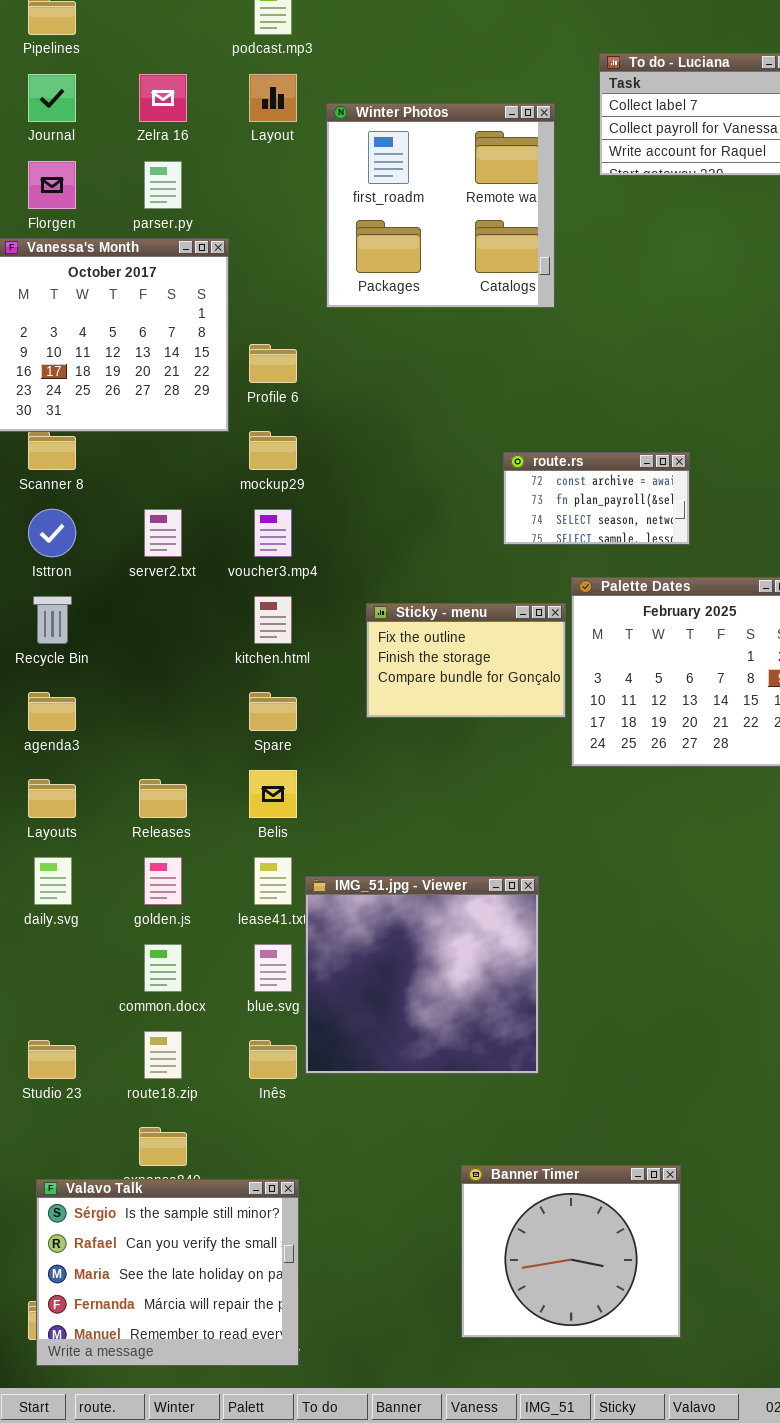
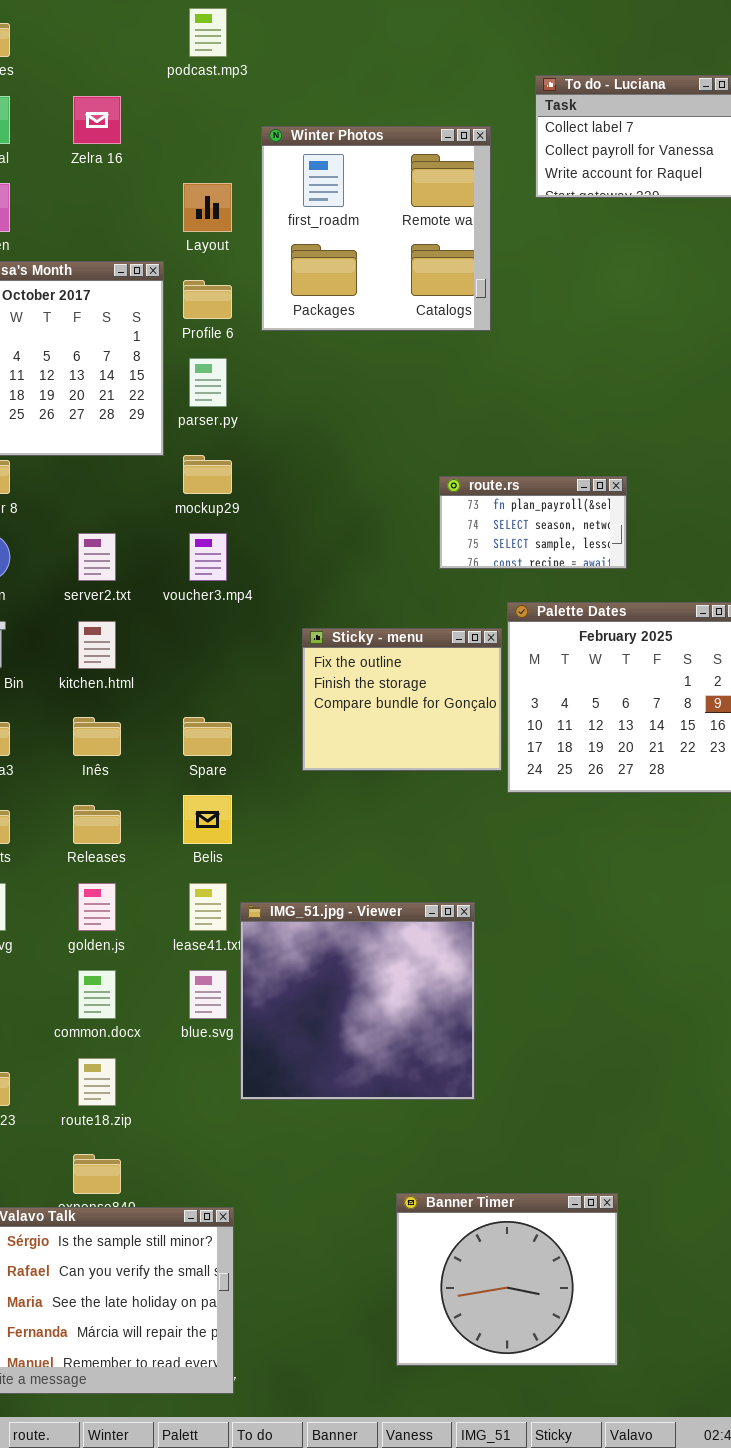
Layout: [249,74,297,122] -> [183,183,232,232], moved
parser.py: [144,161,182,209] -> [189,358,227,407], moved
Profile 6: [249,344,297,383] -> [183,280,232,319], moved
route.rs: [503,452,690,545] -> [439,476,627,569], scrolled down 1 row
kitchen.html: [254,596,292,644] -> [78,621,116,669], moved
Sticky - menu: [366,603,566,718] -> [302,628,502,771], resized
Inês: [249,1040,297,1079] -> [73,717,121,756], moved

